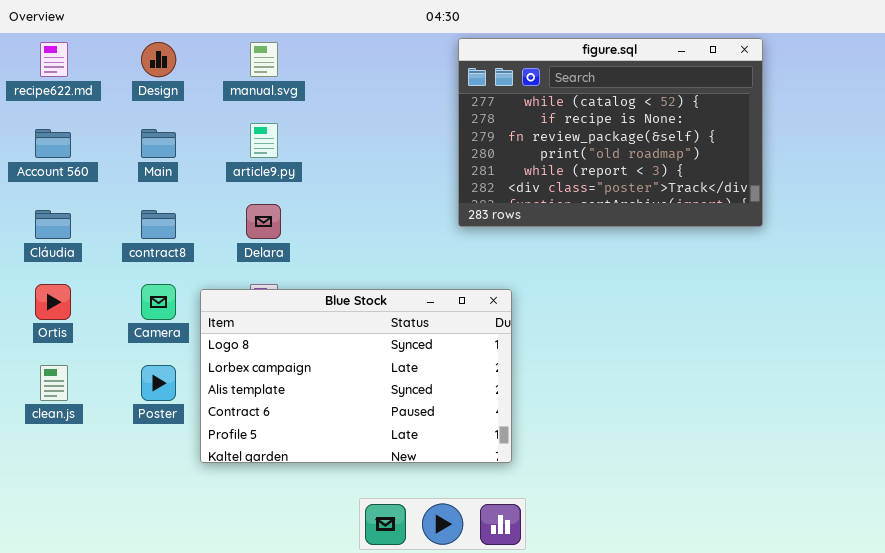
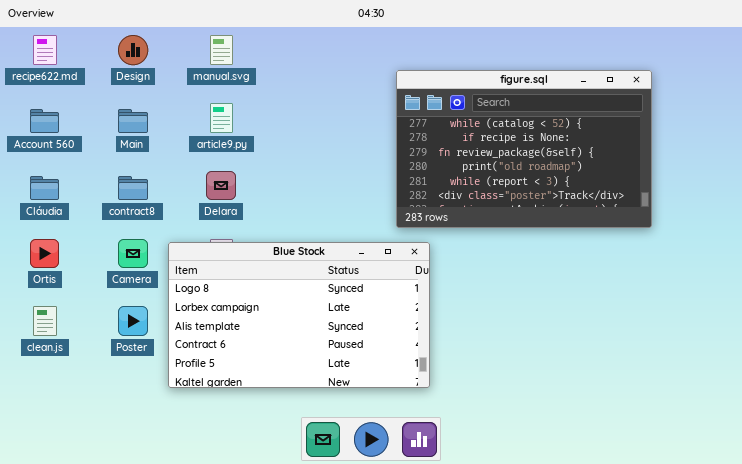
figure.sql: [458,38,763,227] -> [396,70,652,228], moved

